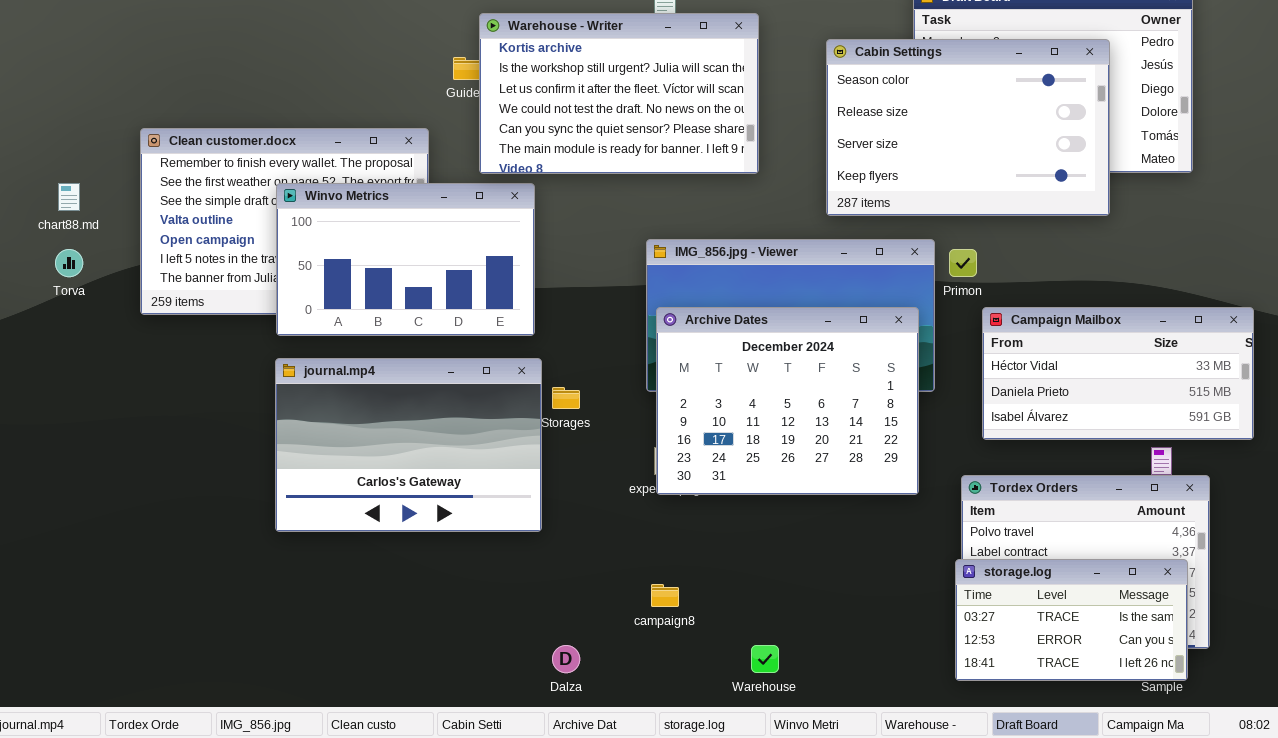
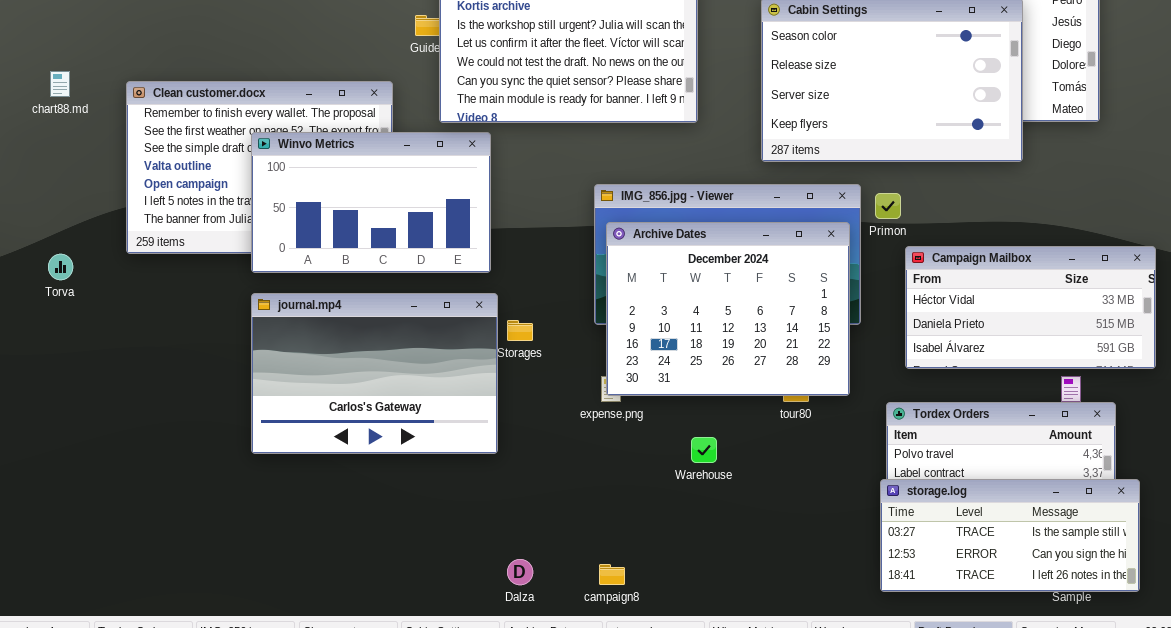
chart88.md: [58,183,80,211] -> [50,71,70,97], moved
Torva: [55,249,83,277] -> [48,254,73,280], moved
Archive Dates: [656,307,919,495] -> [606,222,850,396], moved
storage.log: [955,559,1188,681] -> [880,479,1140,592], resized
campaign8: [651,584,679,607] -> [599,564,625,585], moved
Warehouse: [751,645,779,673] -> [691,437,717,463], moved

